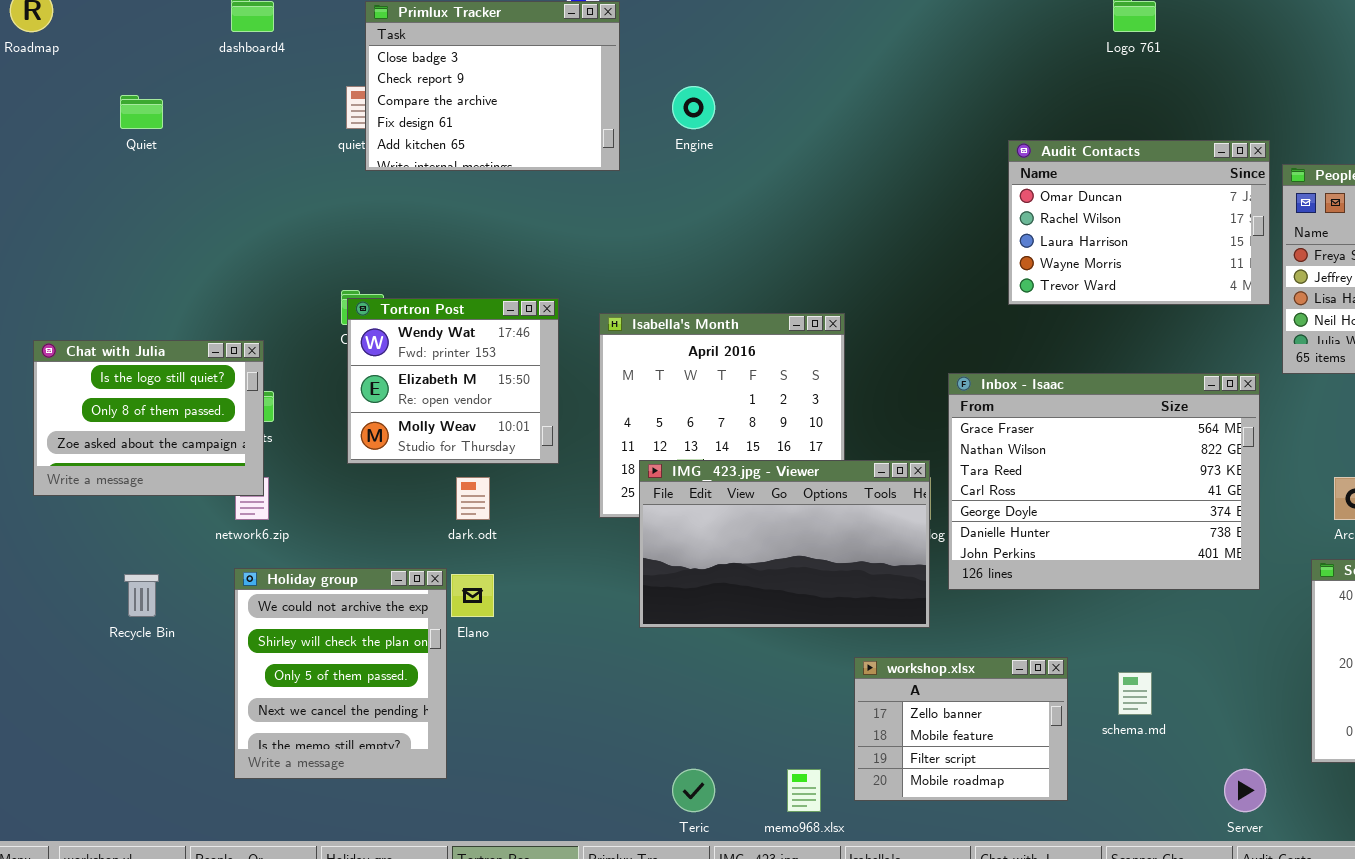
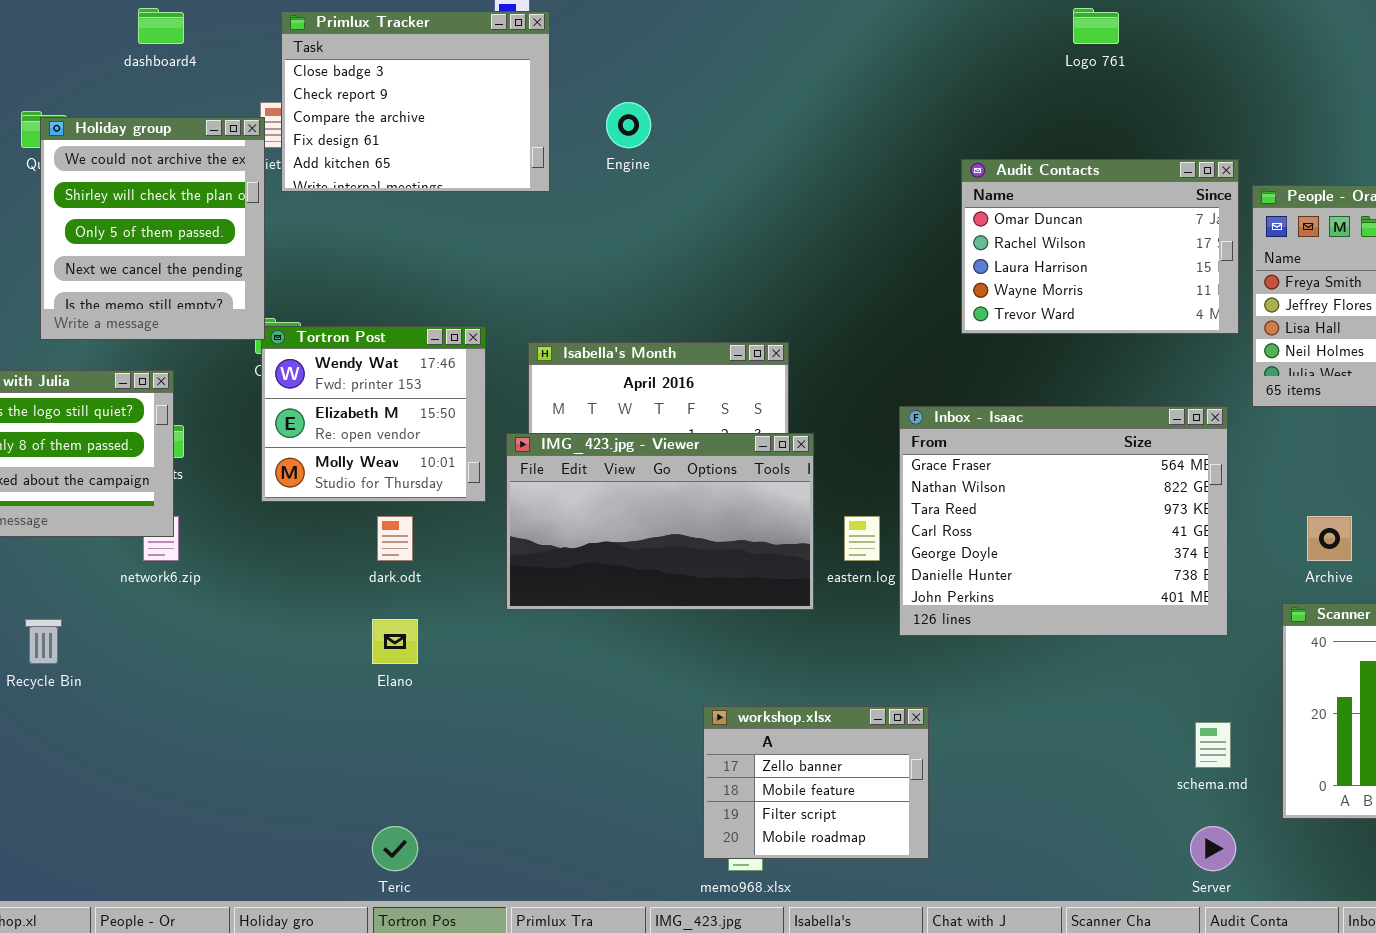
IMG_423.jpg - Viewer: [639,460,930,628] -> [506,433,814,610], moved
Holiday group: [234,568,447,779] -> [40,117,265,340], moved
workshop.xlsx: [854,657,1068,801] -> [703,706,929,859], moved
schema.md: [1118,672,1152,715] -> [1195,722,1231,768], moved
Teric: [672,769,715,812] -> [372,826,418,871], moved

